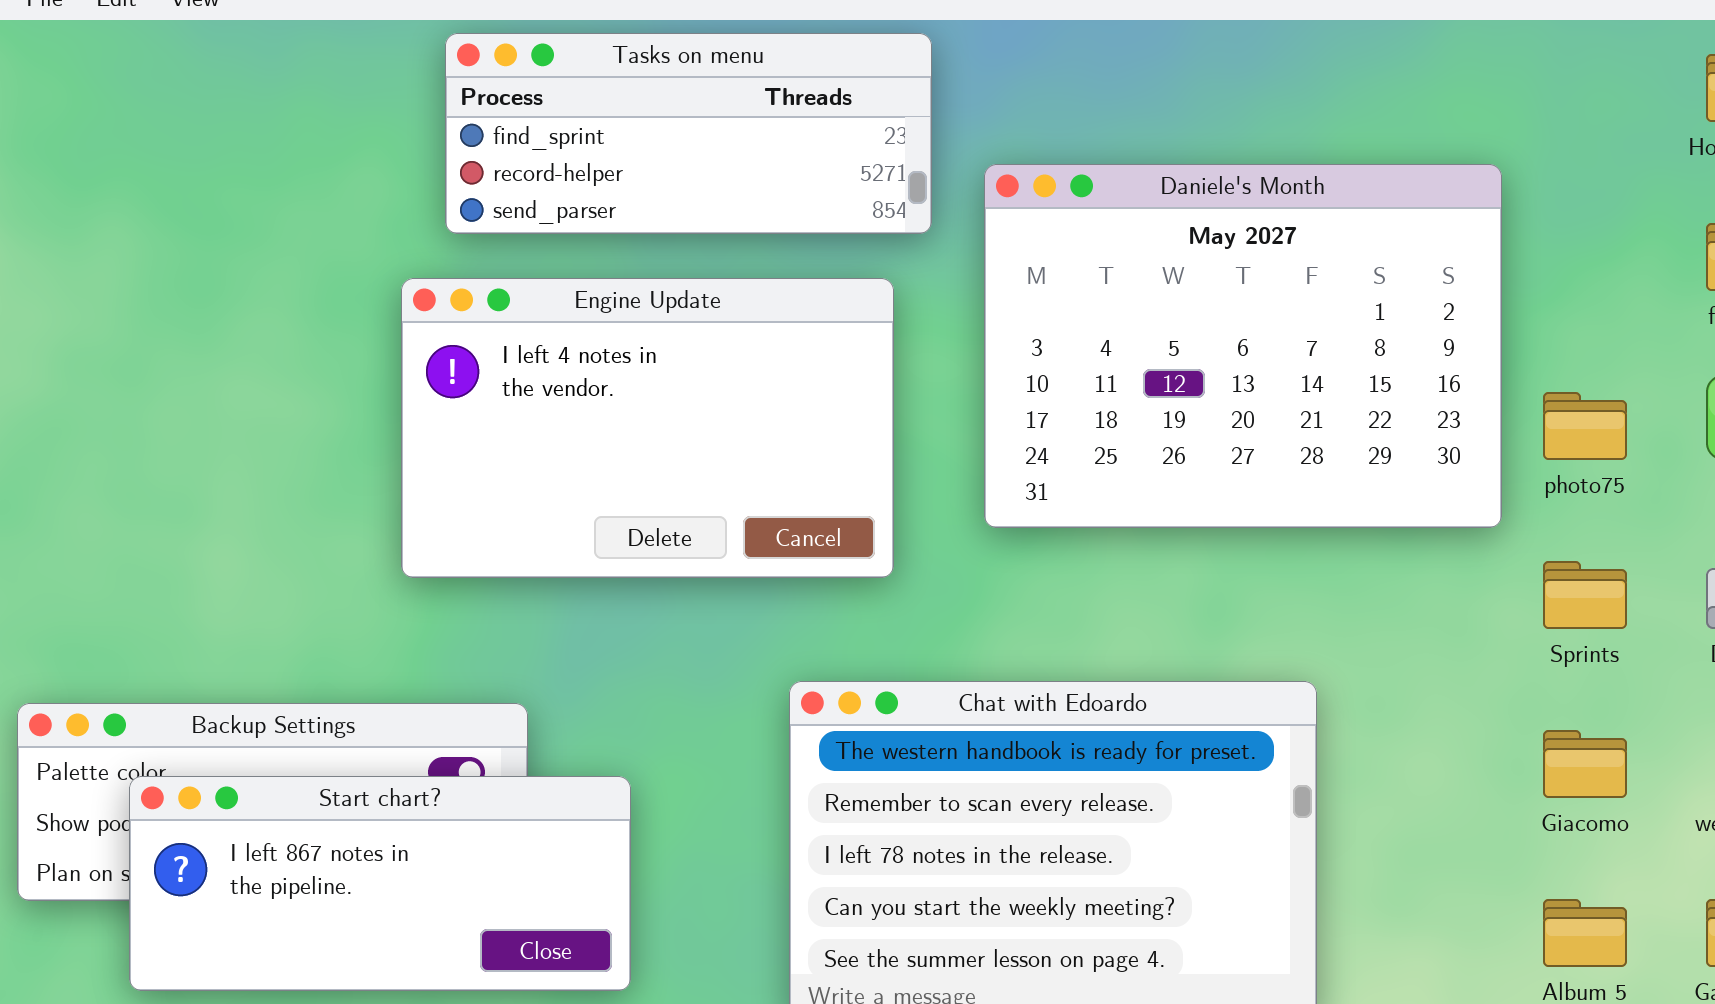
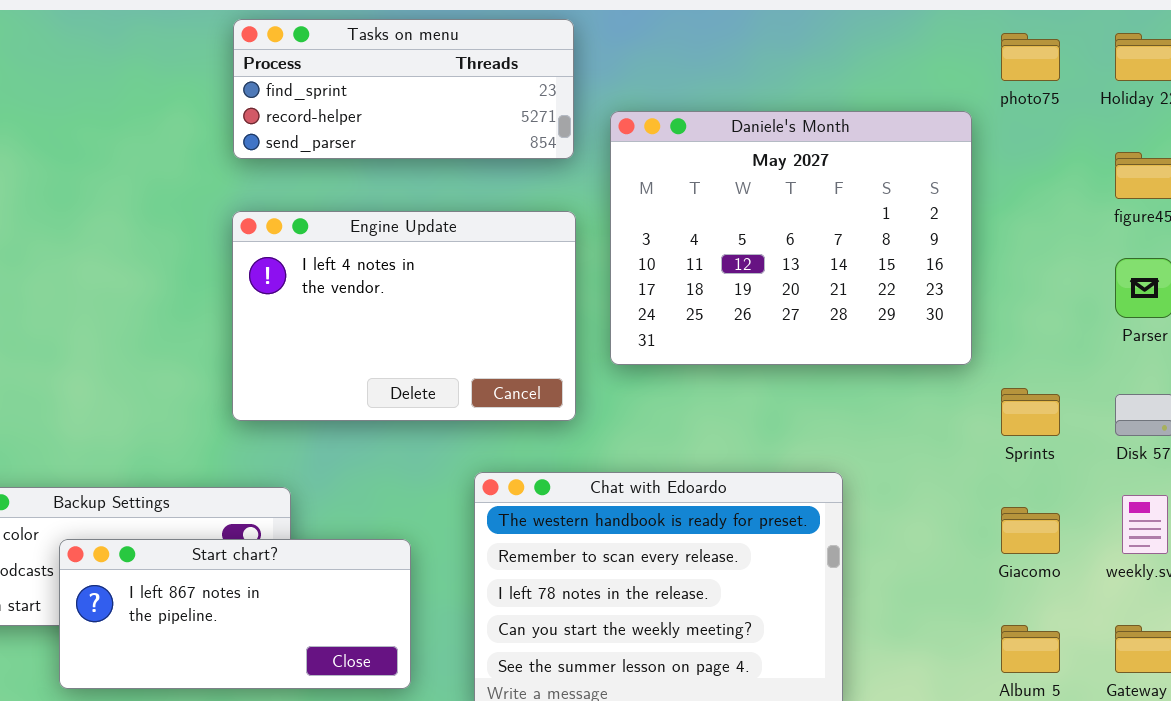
Engine Update: [401,278,894,578] -> [232,211,576,421], moved
photo75: [1543,392,1627,460] -> [1001,33,1060,81], moved
Start chart?: [129,776,631,991] -> [59,539,411,689], moved

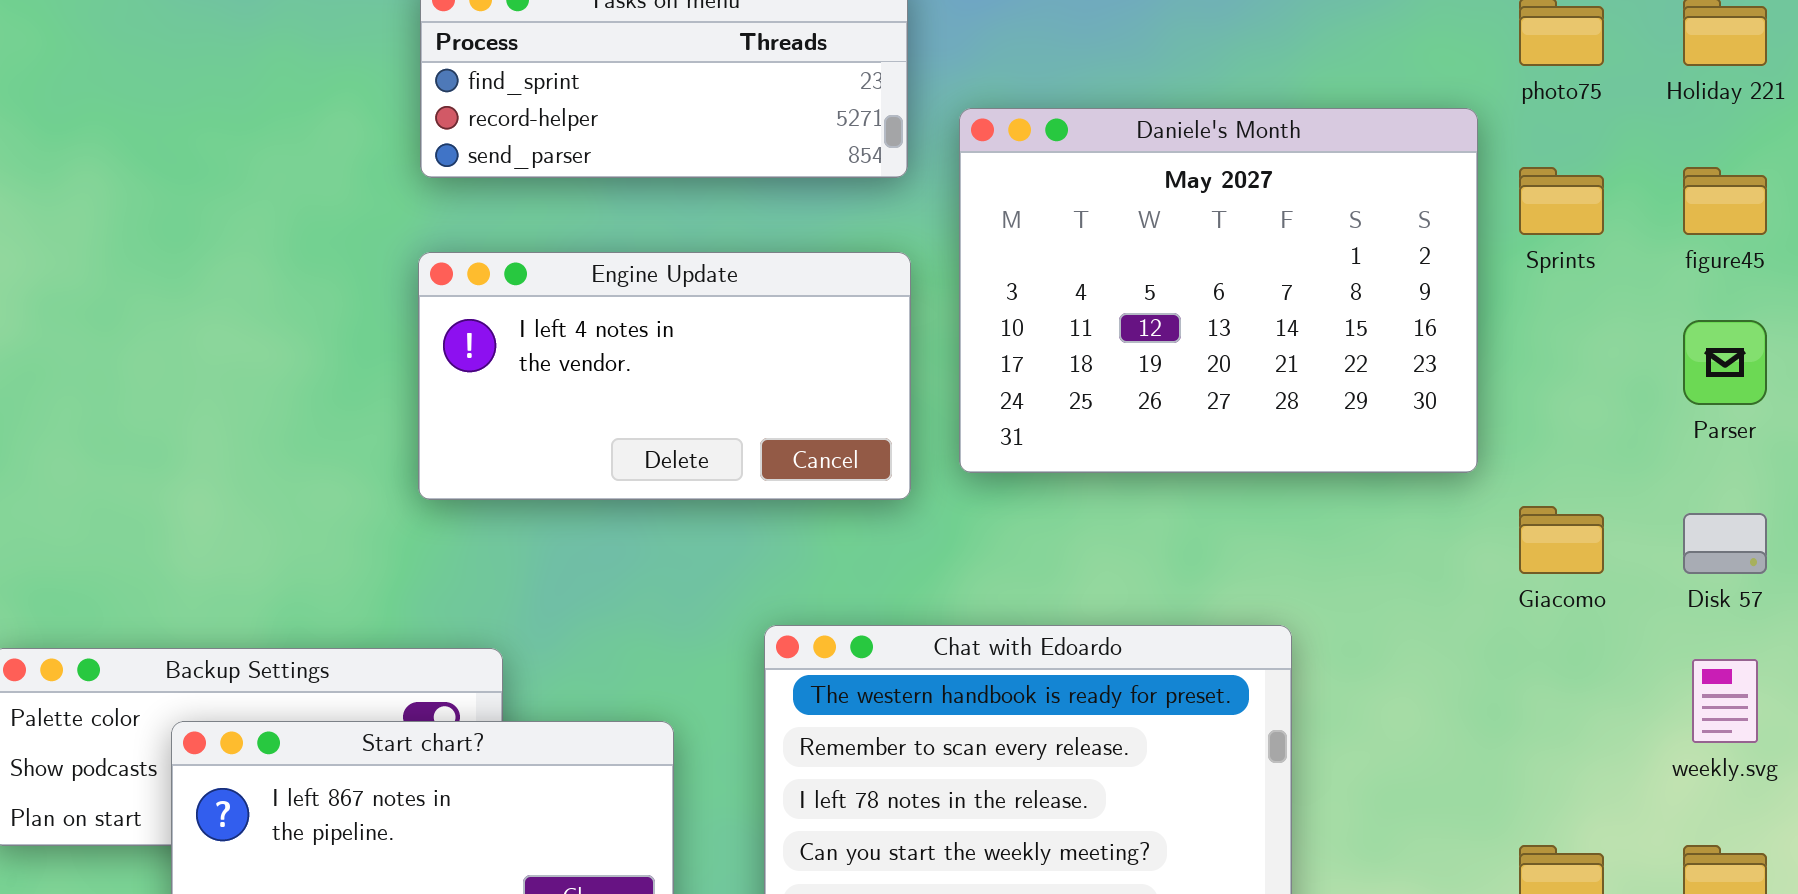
Engine Update: [232,211,576,421] -> [418,252,911,500], resized
Sprints: [1001,388,1060,436] -> [1519,167,1604,235], moved
Giacomo: [1001,507,1060,554] -> [1519,506,1604,574], moved

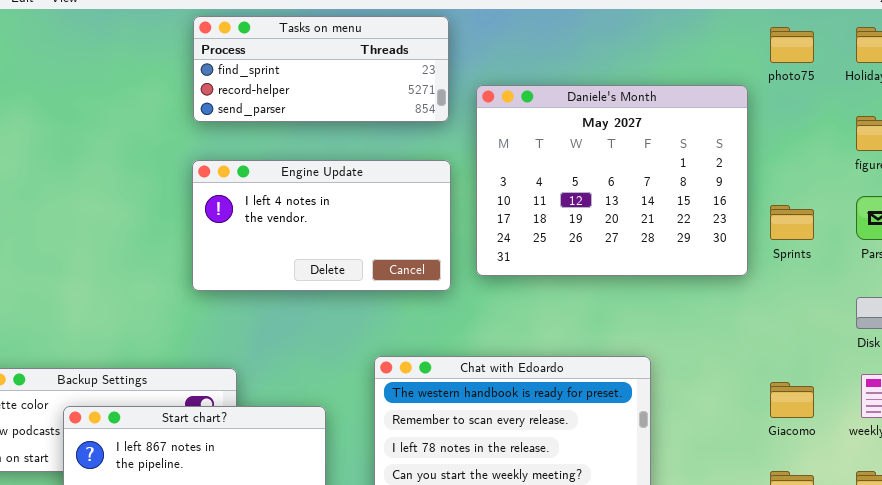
Sprints: [1519,167,1604,235] -> [770,205,814,240], moved
Giacomo: [1519,506,1604,574] -> [770,382,814,418], moved

